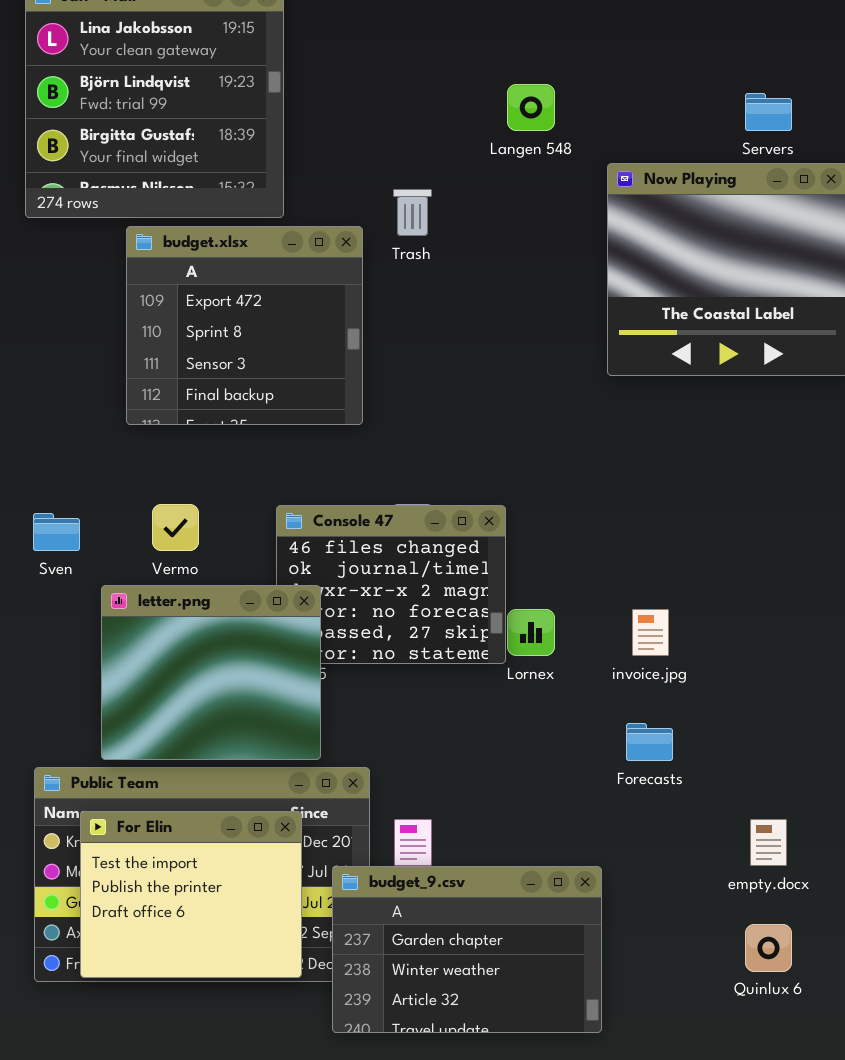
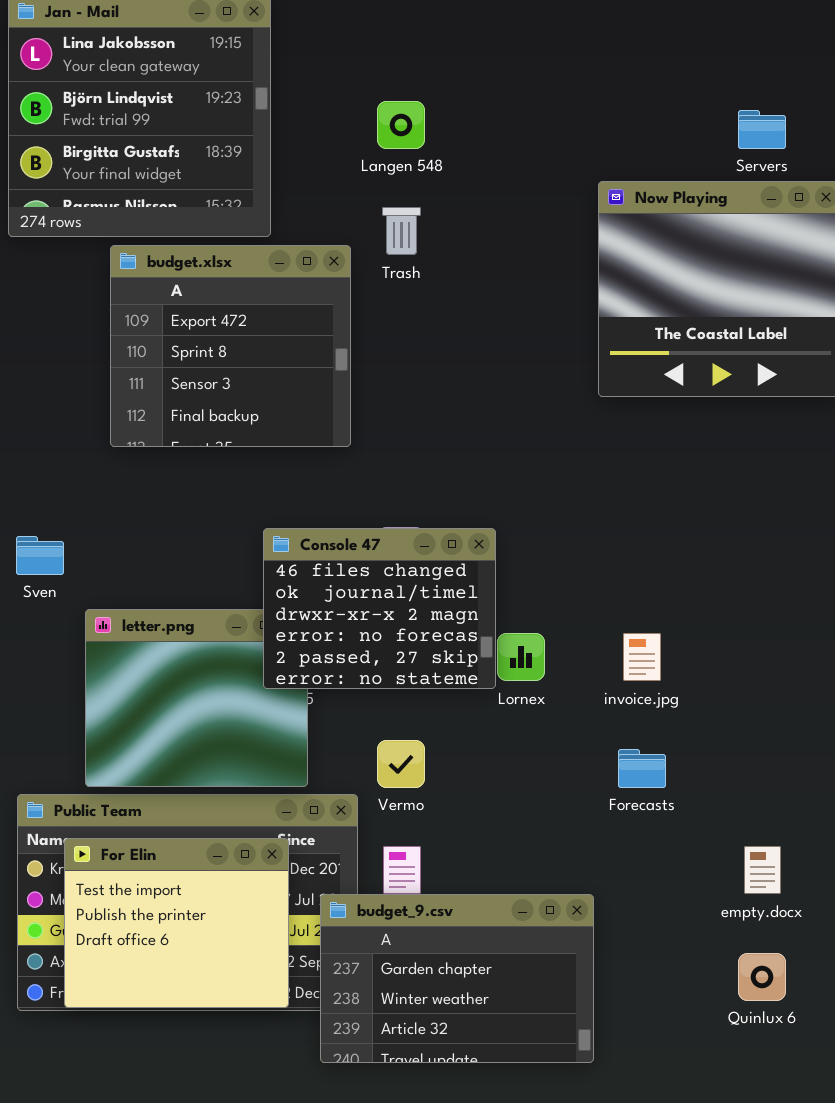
Langen 548: [507,84,555,131] -> [377,101,425,149], moved
Vermo: [152,504,199,551] -> [377,740,425,788], moved
Console 47: [276,505,506,664] -> [263,528,496,689], raised

